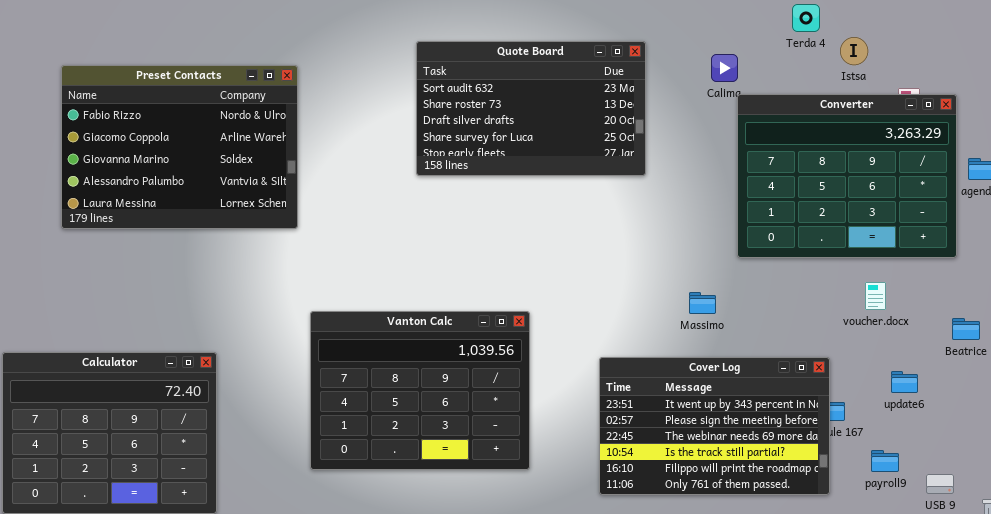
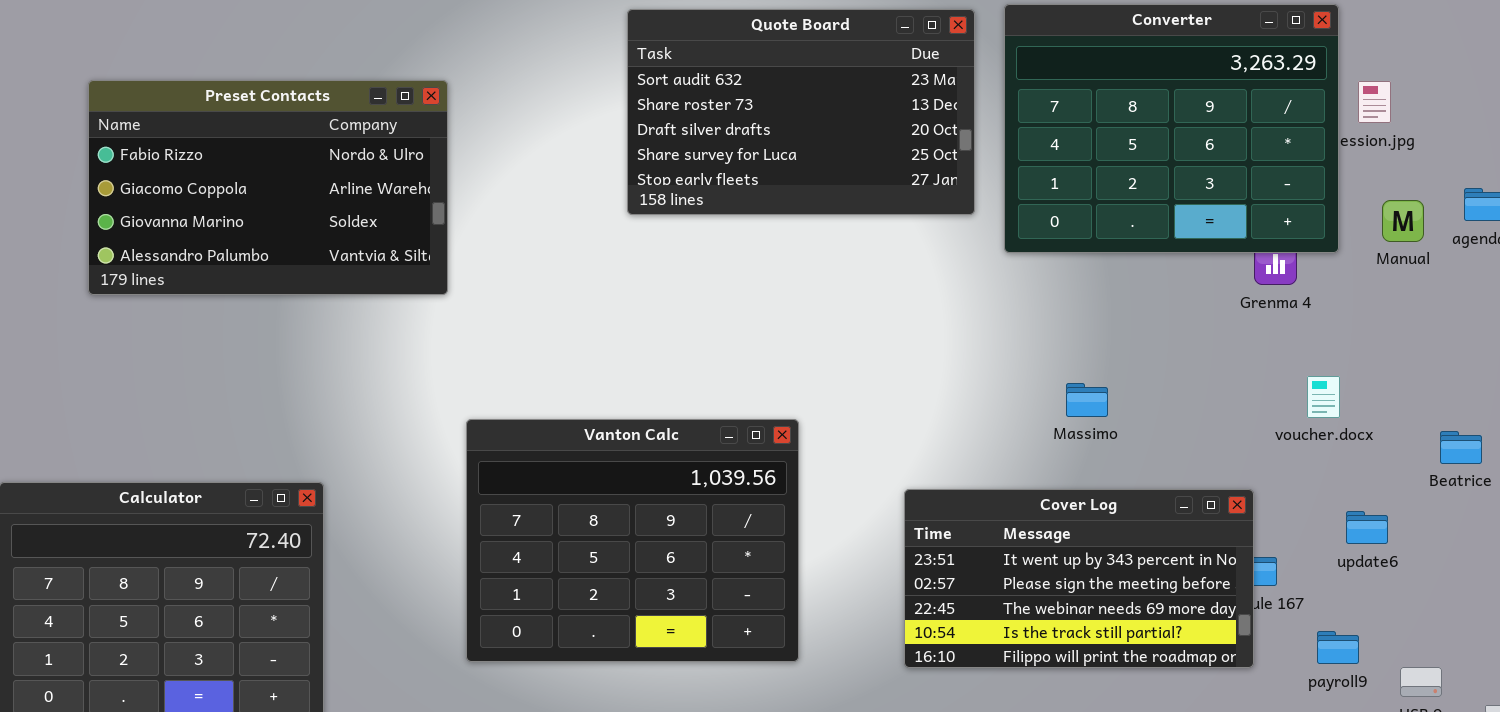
Preset Contacts: [61,65,298,229] -> [88,80,448,295], resized
Converter: [737,94,957,258] -> [1004,4,1339,253], moved
Massimo: [689,292,716,314] -> [1066,383,1108,417], moved
Cover Log: [599,357,830,495] -> [904,489,1254,668], resized

